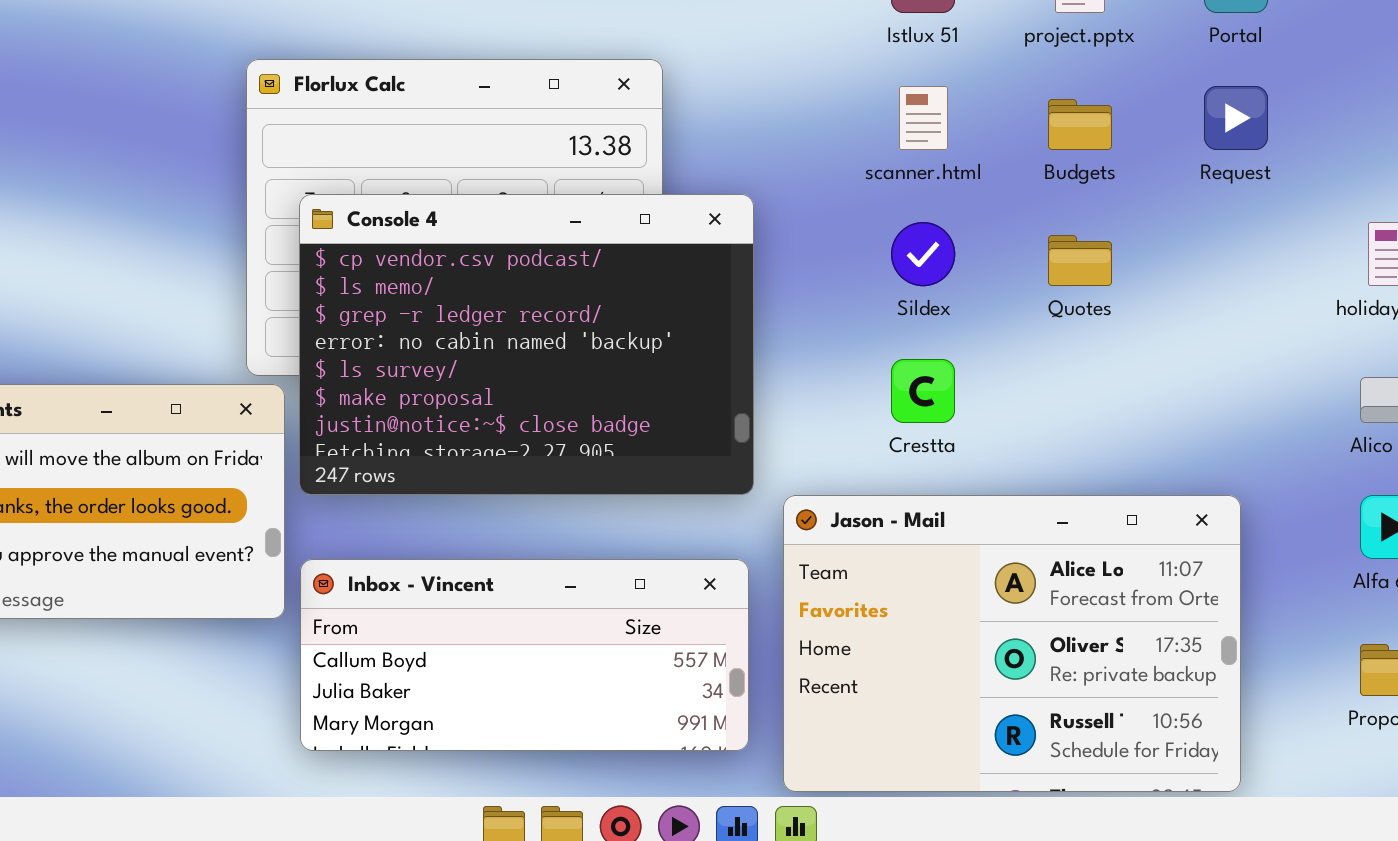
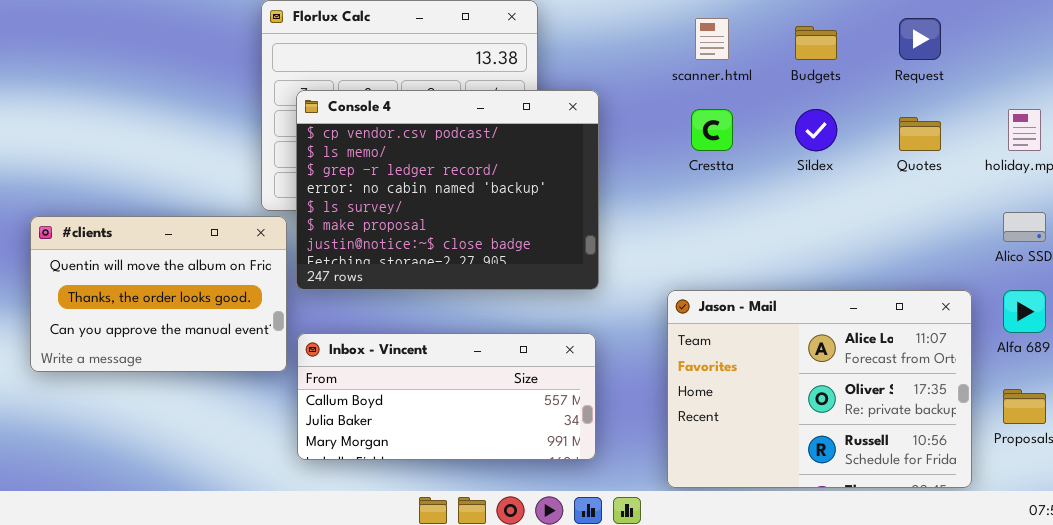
Sildex: [891,222,955,286] -> [795,109,837,151], moved
Quotes: [1048,235,1112,286] -> [899,117,941,151], moved
Crestta: [891,359,955,423] -> [691,109,733,151], moved
Jason - Mail: [783,495,1241,792] -> [667,290,972,488], moved

